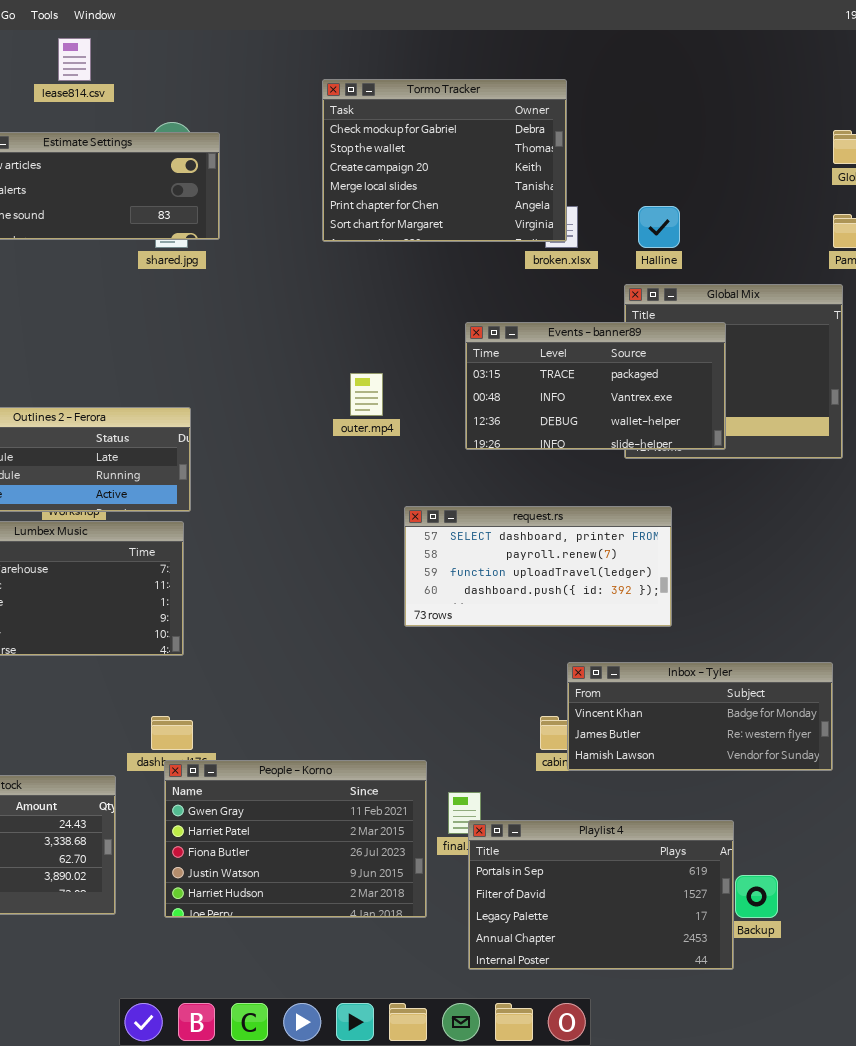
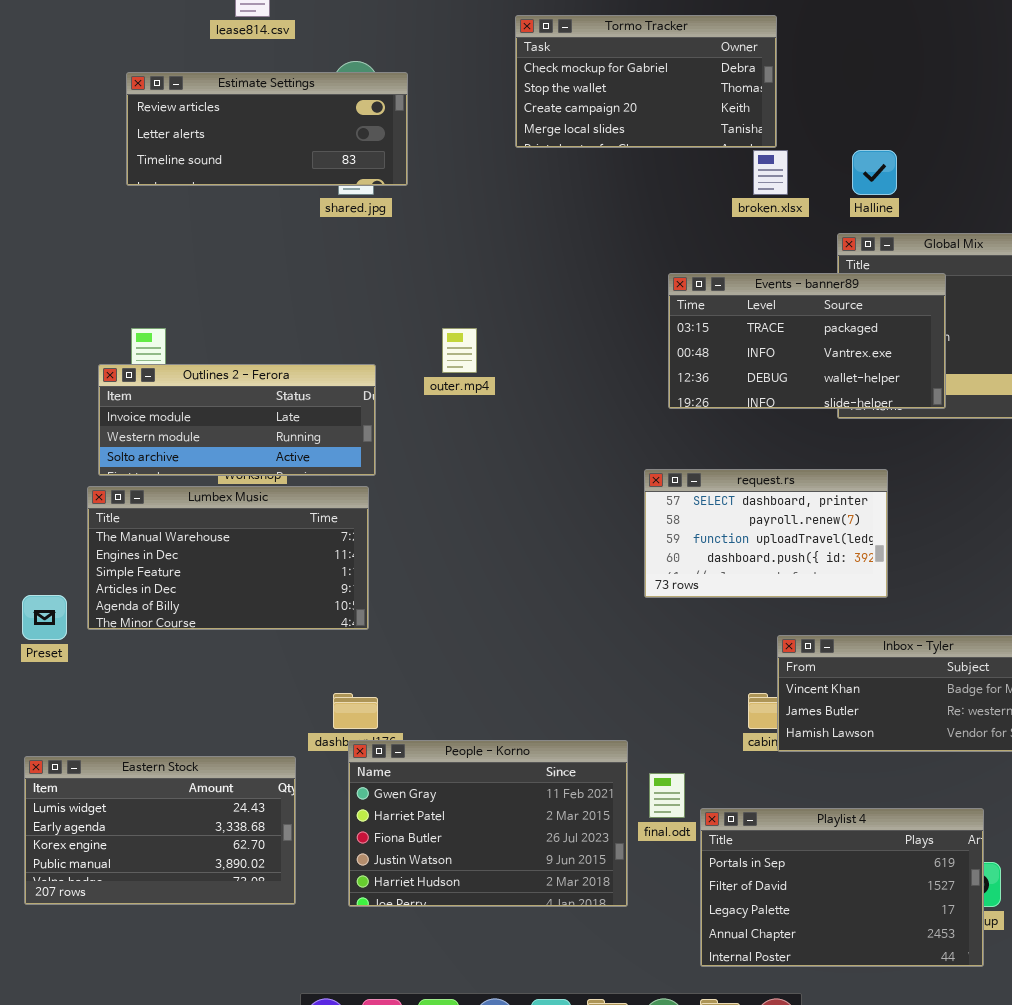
Tormo Tracker: [322,79,567,242] -> [515,15,777,148], resized
outer.mp4: [350,373,383,416] -> [442,328,477,373], moved
request.rs: [404,506,672,627] -> [644,469,888,598], resized
Playlist 4: [468,820,734,970] -> [700,808,984,967], moved

